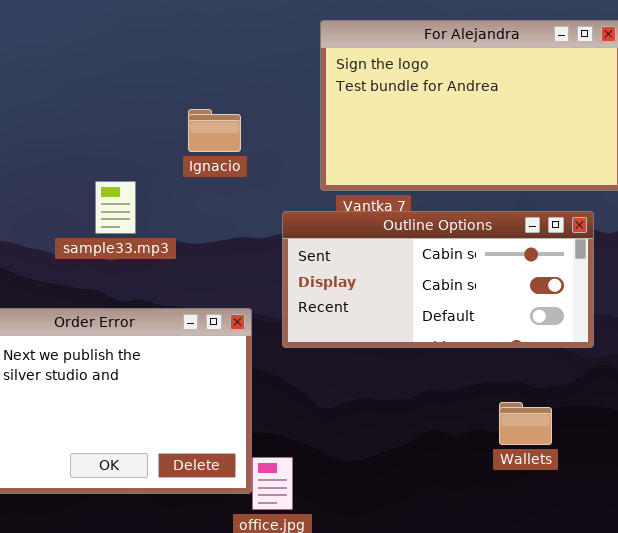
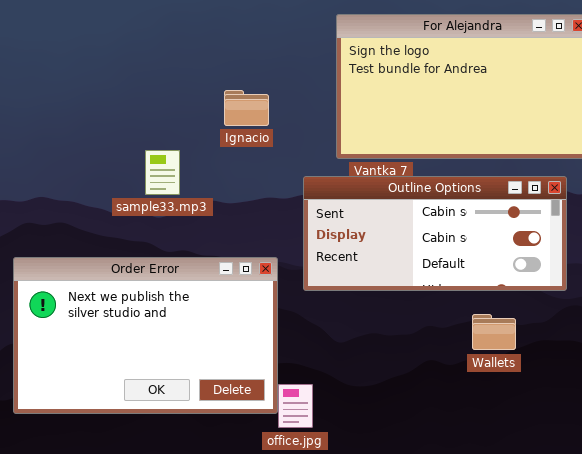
Wallets: [499,402,552,445] -> [472,314,516,350], moved

